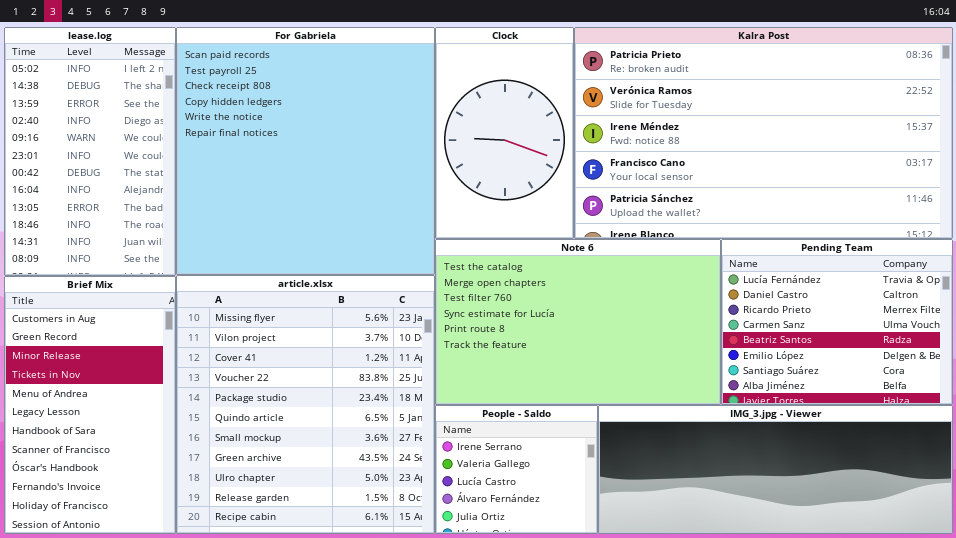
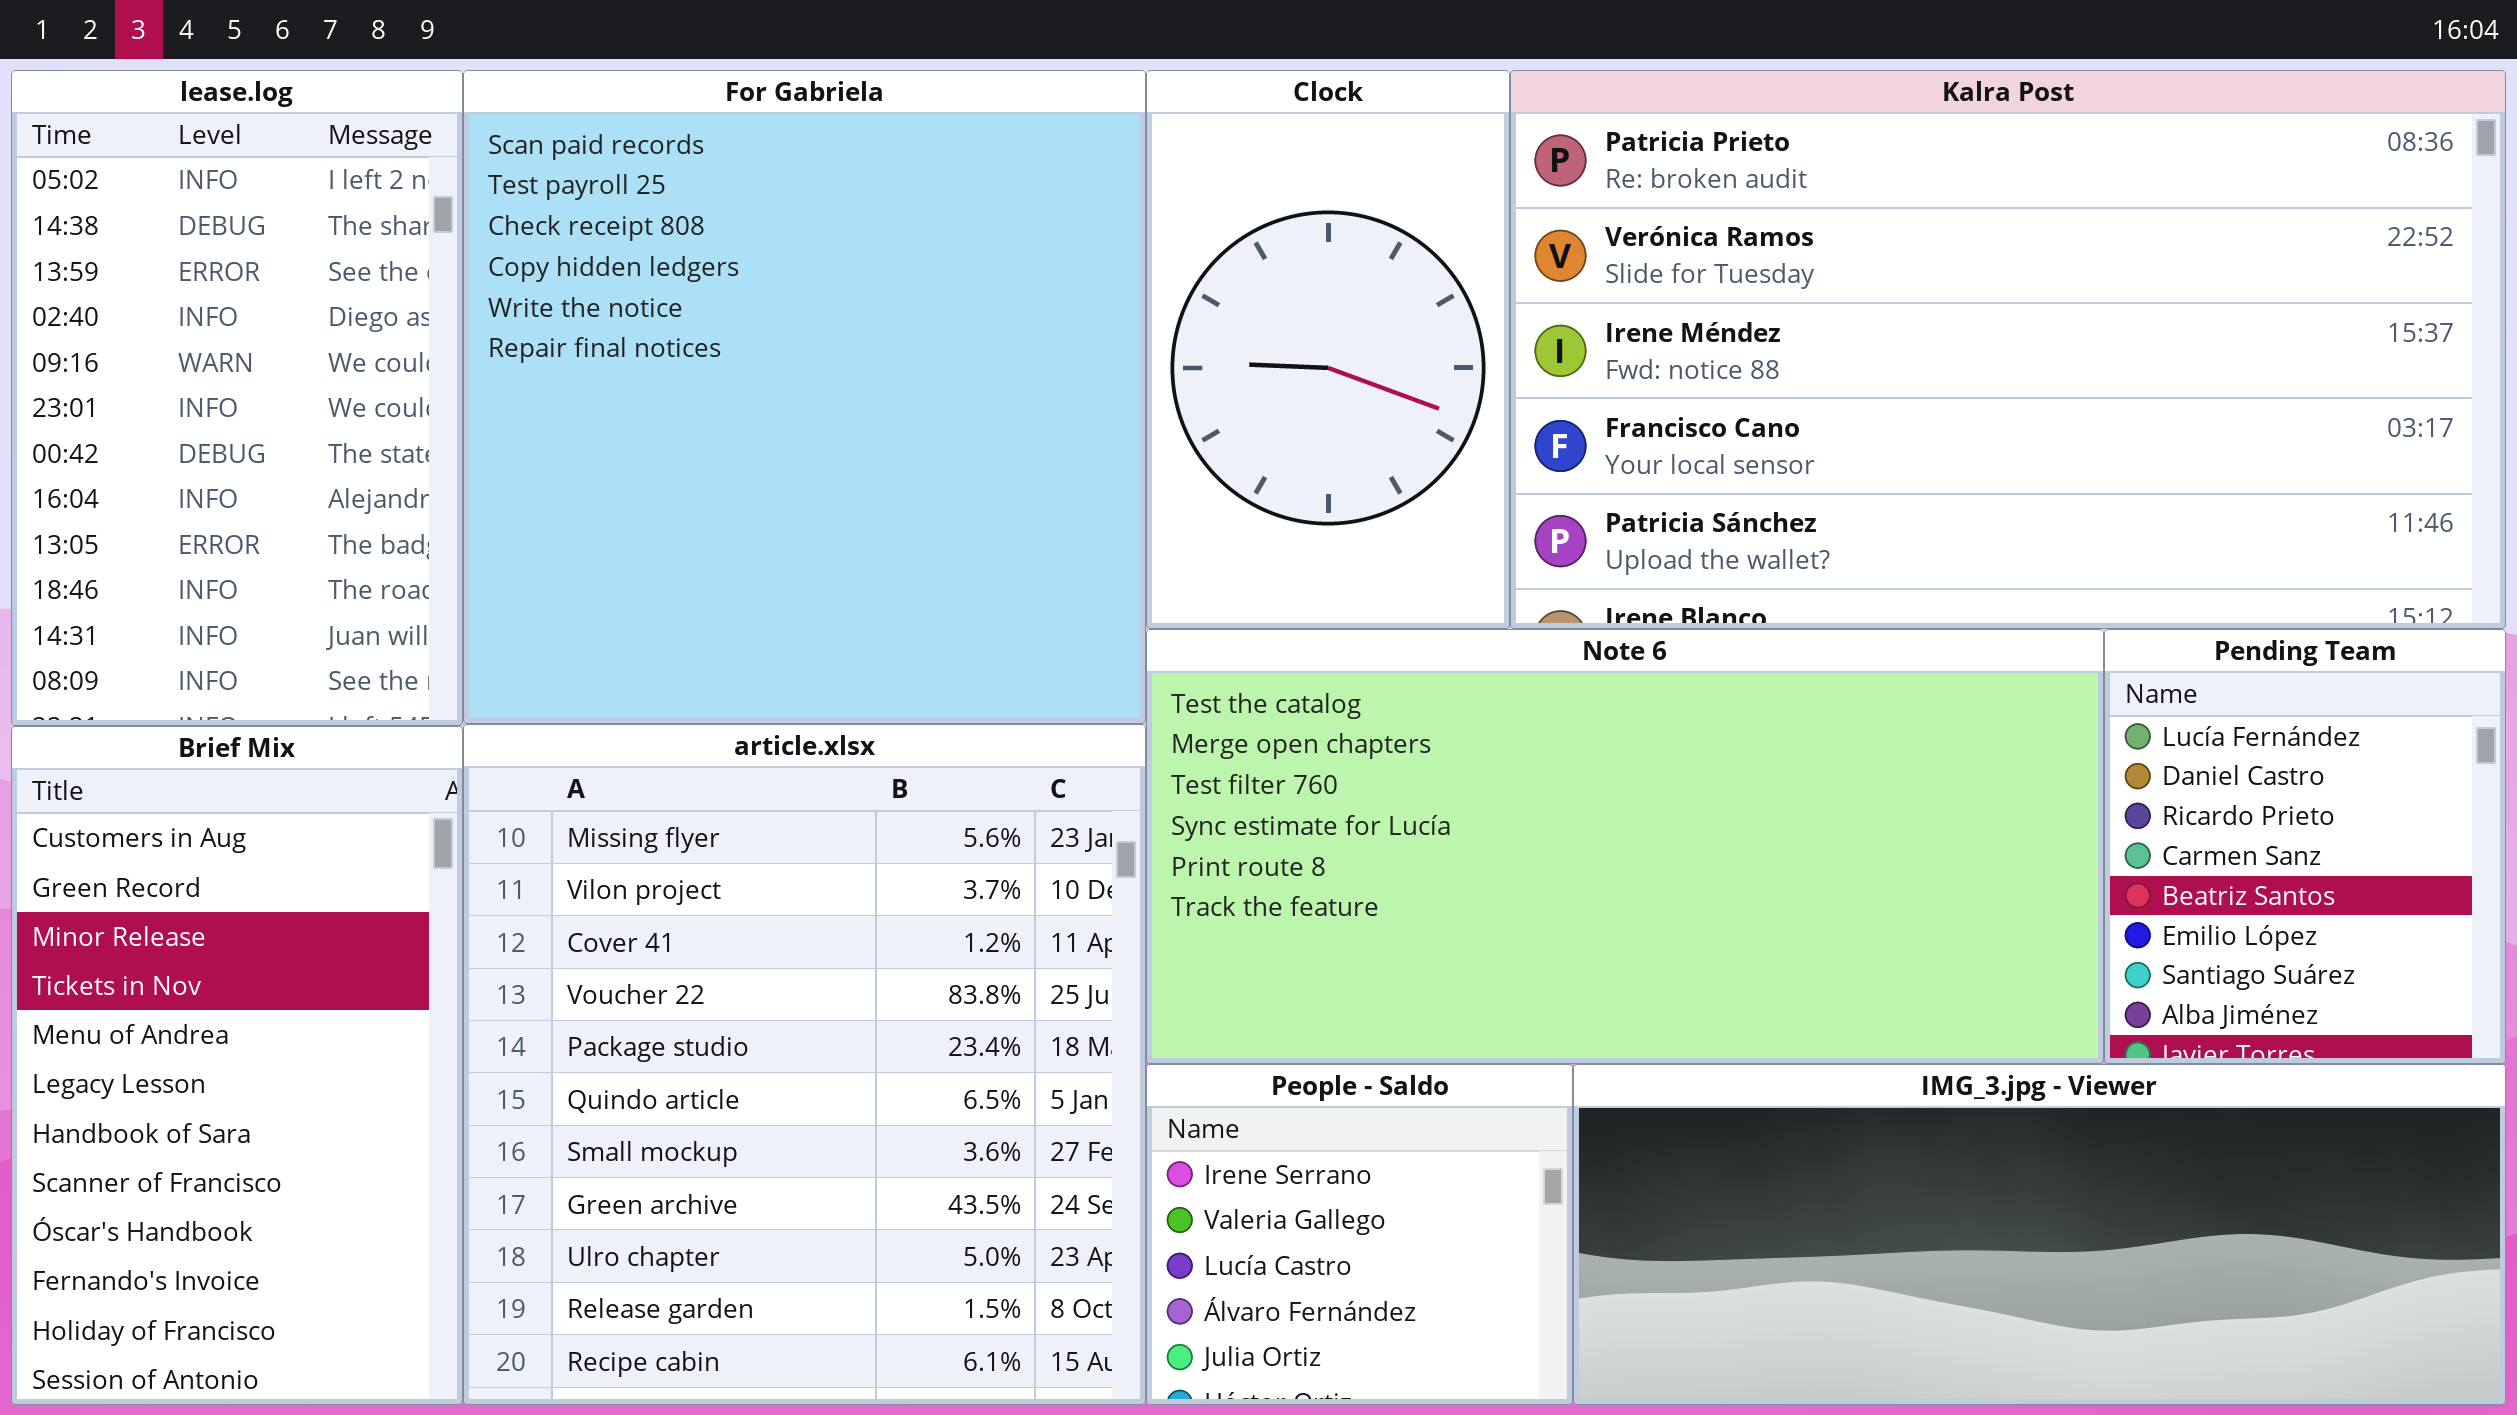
Note 6: [435,239,721,405] -> [1146,629,2104,1064], resized
Pending Team: [721,239,953,405] -> [2104,629,2506,1064], resized

